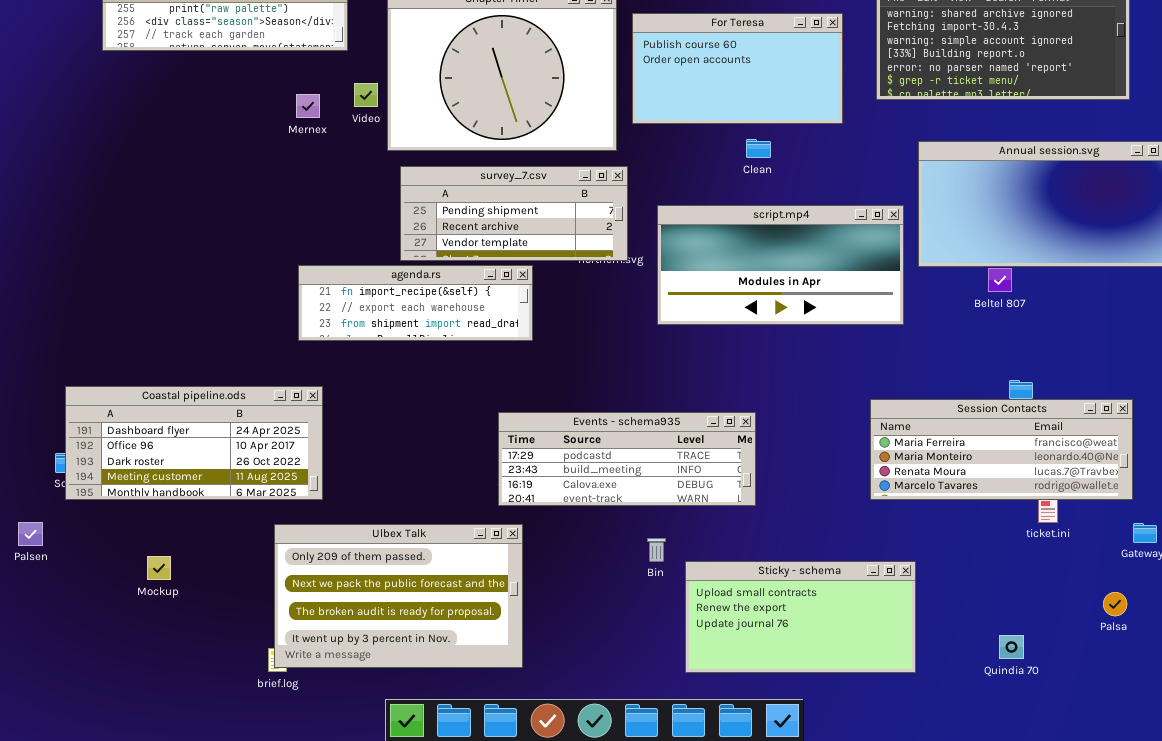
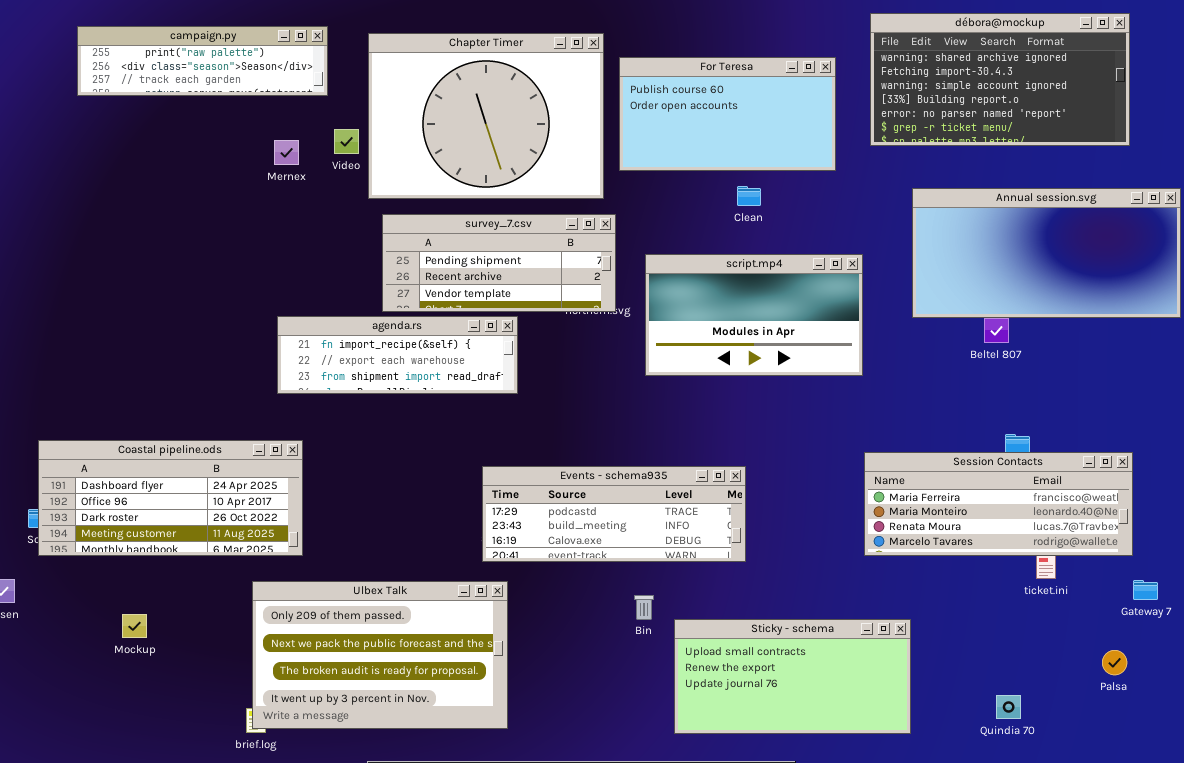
script.mp4: [657,205,904,325] -> [645,254,863,376], resized

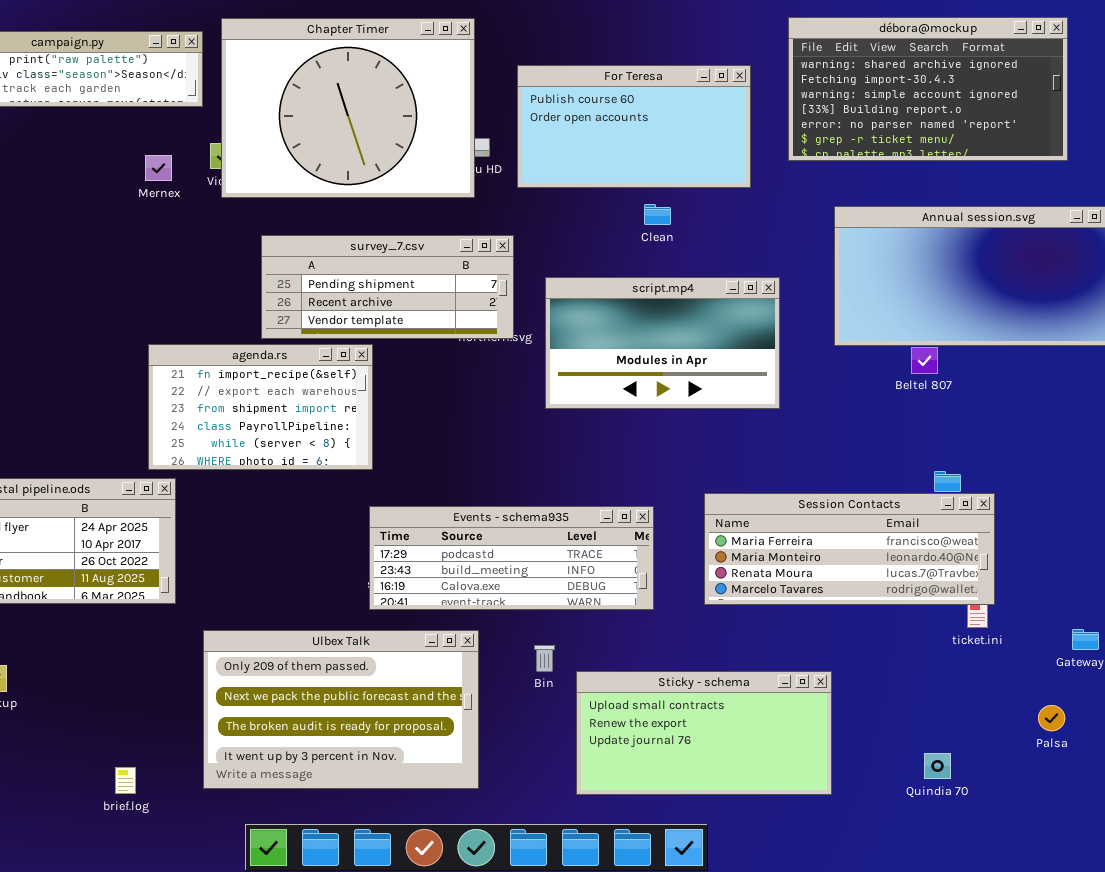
Chapter Timer: [368,33,604,199] -> [221,18,475,198], moved
agenda.rs: [277,316,518,394] -> [148,344,373,470], resized
Session Contacts: [864,452,1133,556] -> [704,493,995,605], moved
Ulbex Talk: [252,581,508,729] -> [203,630,479,789], moved

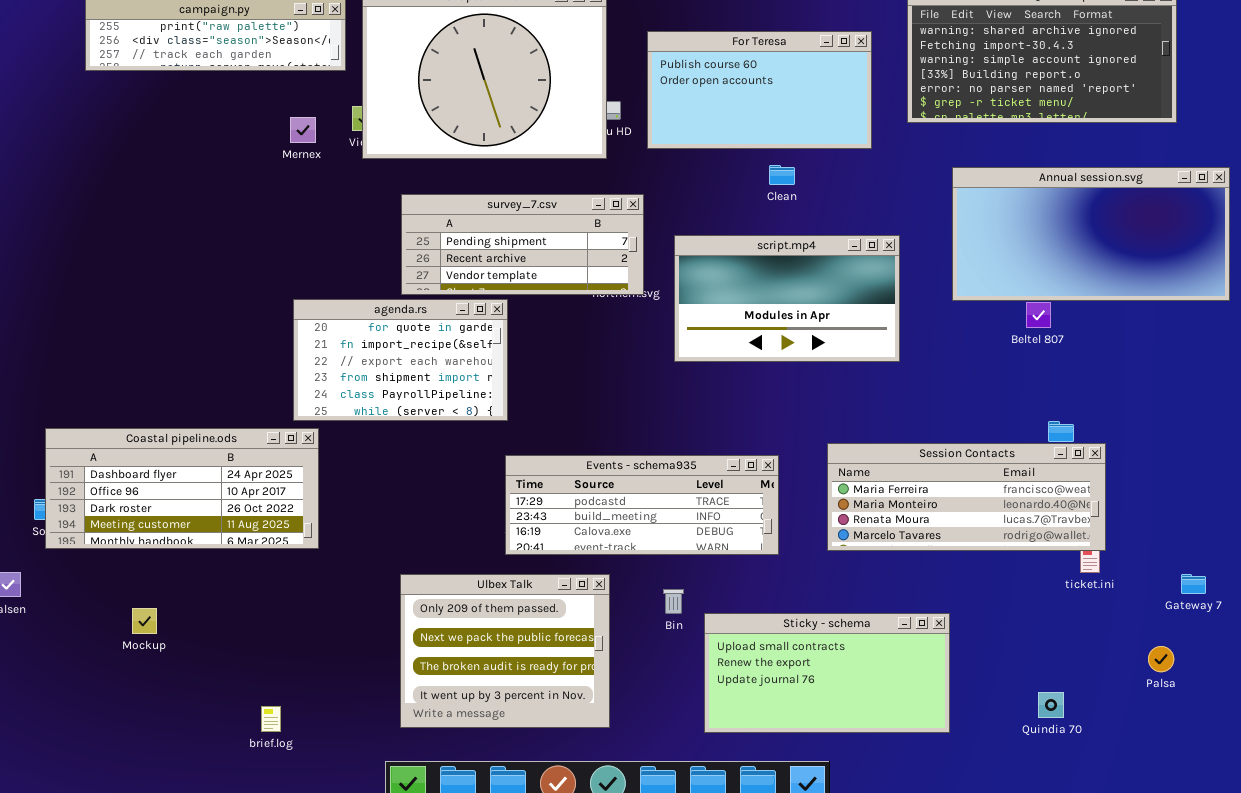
agenda.rs: [148,344,373,470] -> [293,299,508,421], scrolled up 1 row
Ulbex Talk: [203,630,479,789] -> [400,574,610,728], resized

